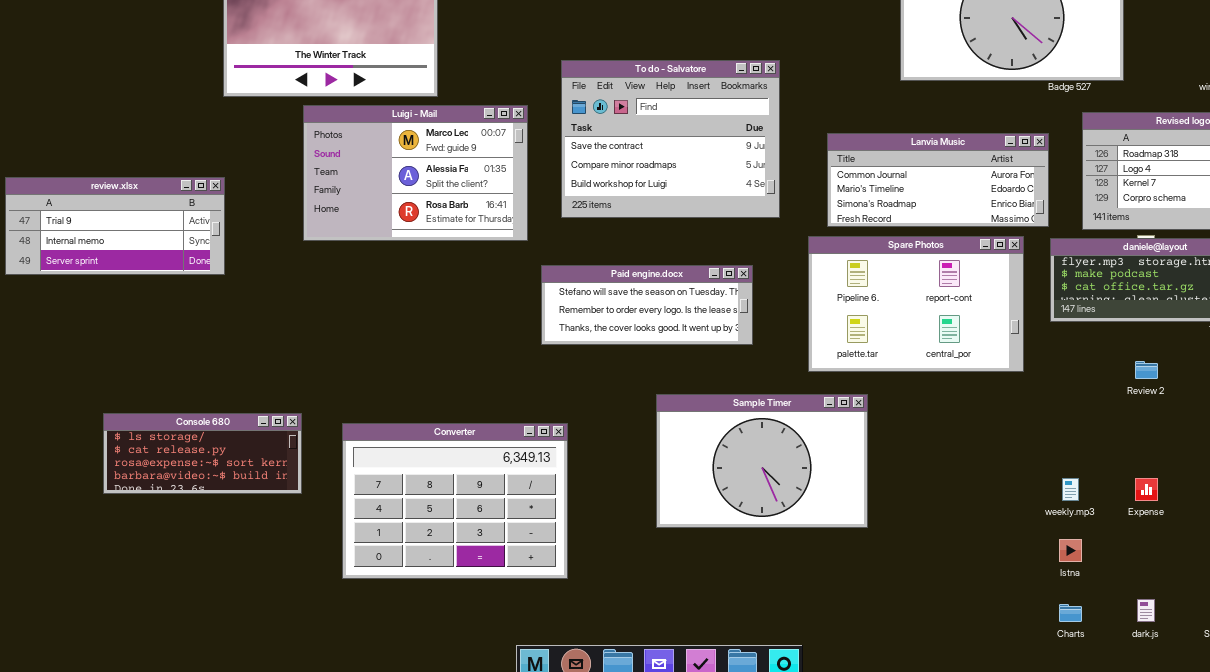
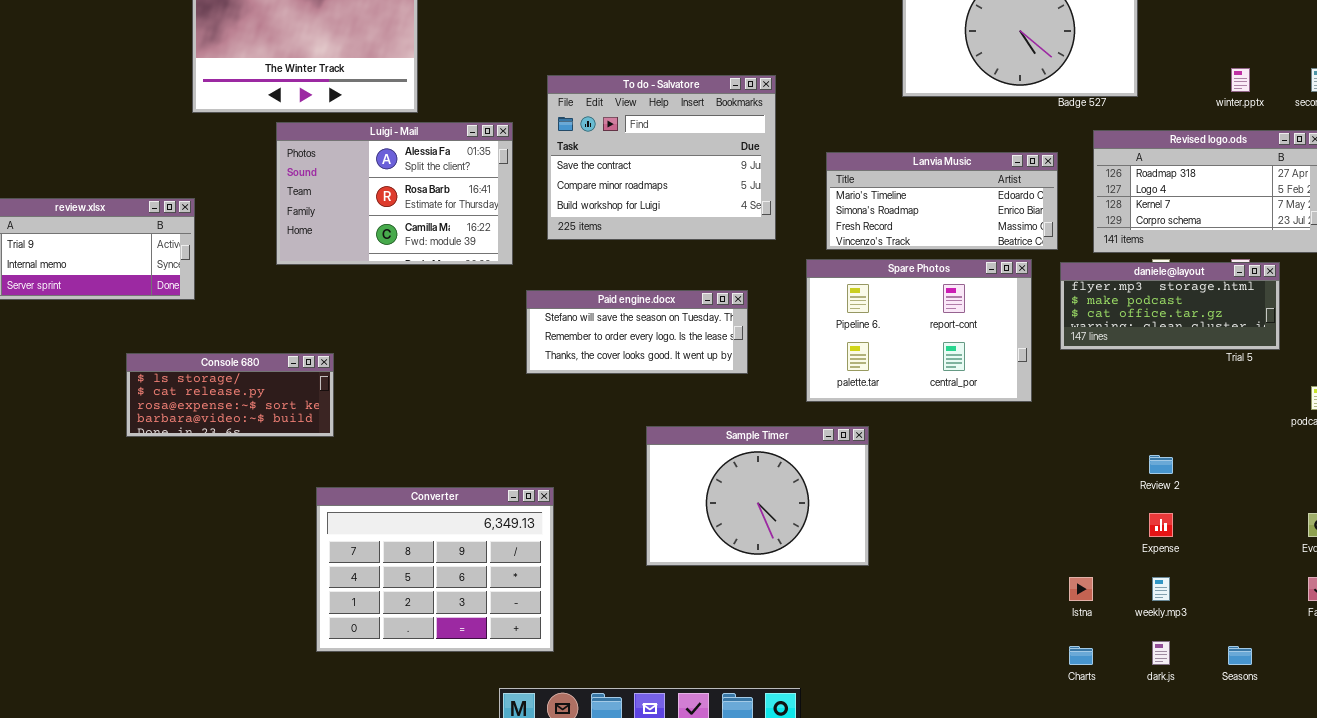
Luigi - Mail: [303,105,528,241] -> [276,122,513,265], scrolled down 1 row
Lanvia Music: [827,133,1049,227] -> [826,152,1058,250], scrolled down 1 row
Review 2: [1135,361,1158,379] -> [1149,455,1173,474], moved
Console 680: [103,413,302,494] -> [126,353,334,437], moved
Converter: [342,423,568,579] -> [316,487,554,652], moved
weekly.mp3: [1062,478,1079,501] -> [1152,577,1170,601], moved

